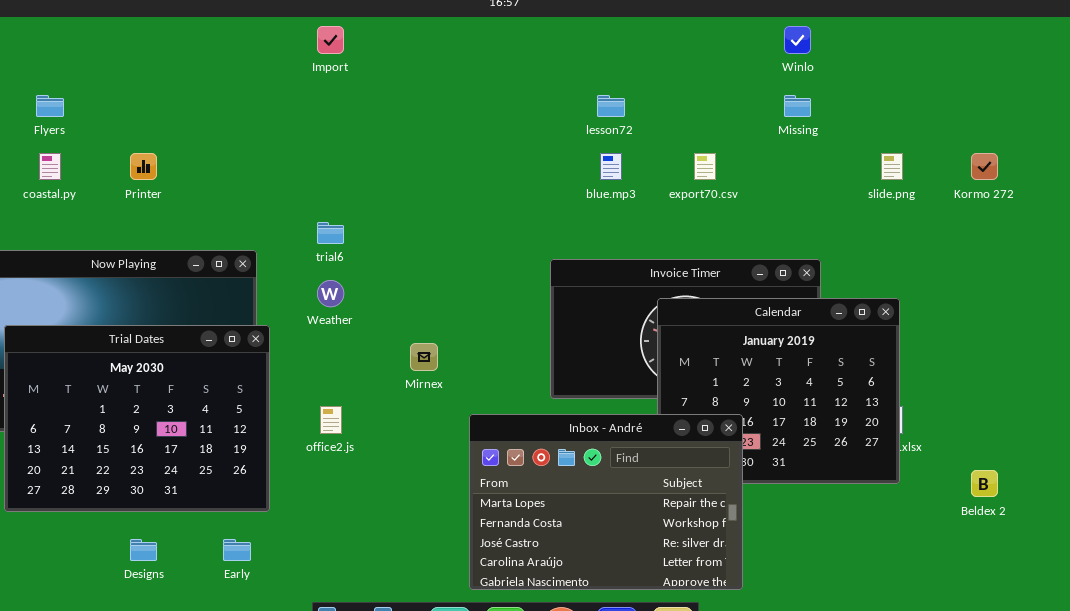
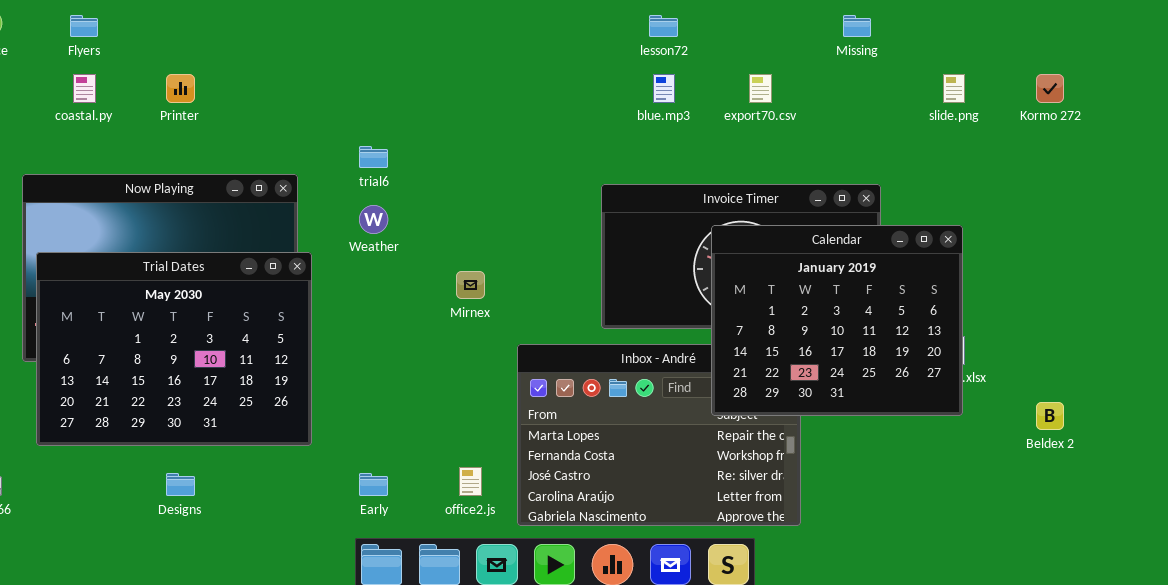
Calendar: [657,298,900,484] -> [711,225,963,416], raised
office2.js: [320,406,342,434] -> [459,467,482,496], moved
Early: [223,539,251,561] -> [359,473,388,496], moved

